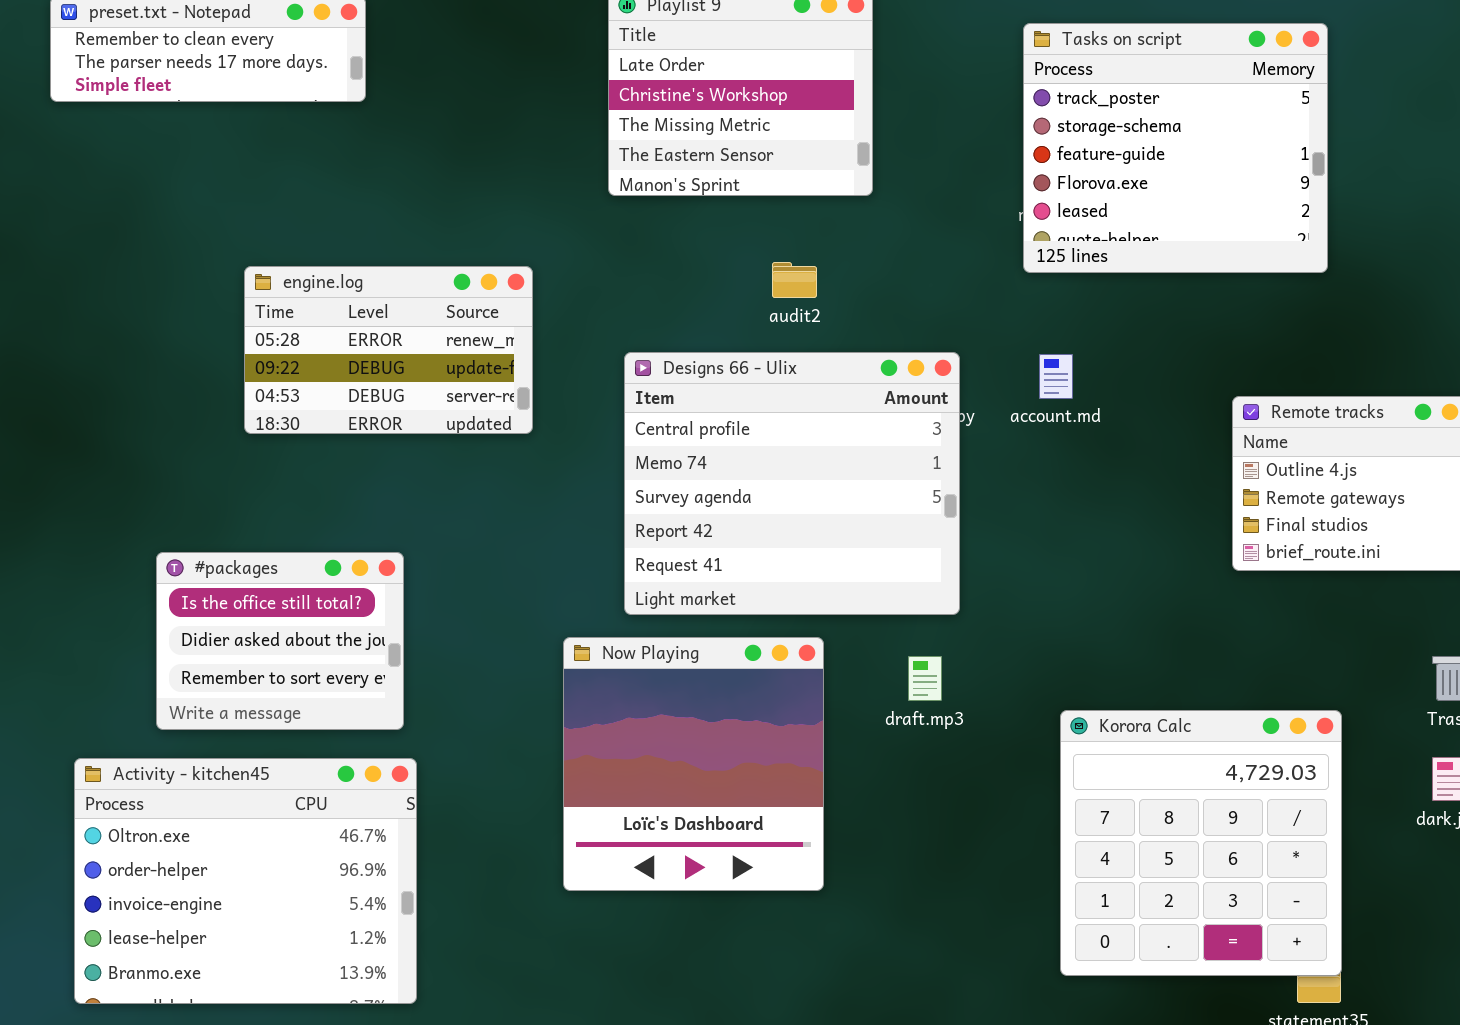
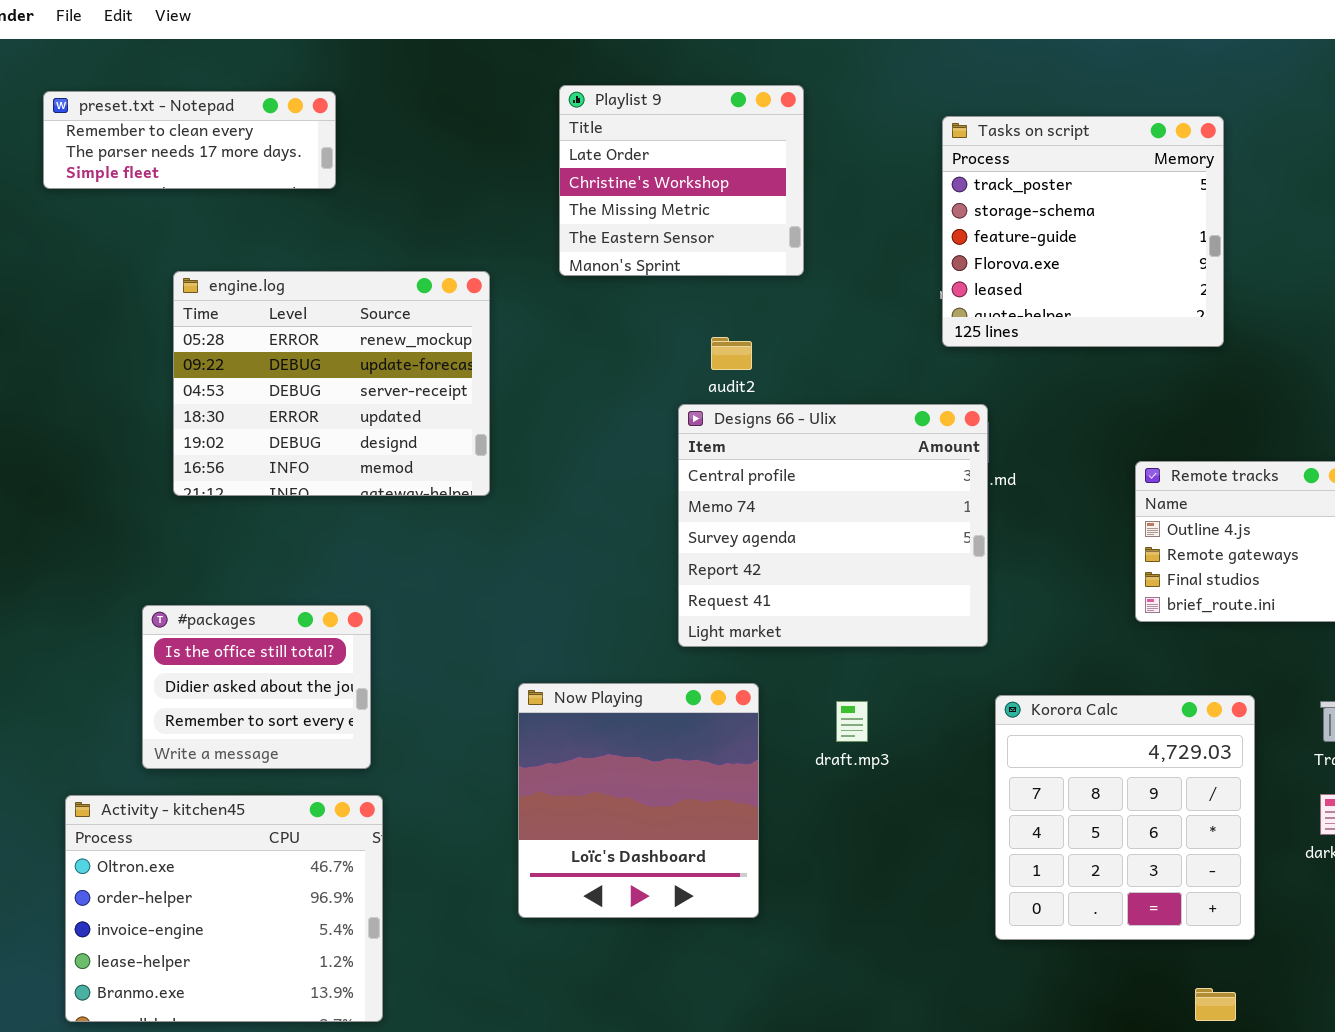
engine.log: [244,266,533,434] -> [173,271,490,496], resized
Designs 66 - Ulix: [624,352,960,615] -> [678,404,988,647], moved
Korora Calc: [1060,710,1342,976] -> [995,695,1255,940], moved

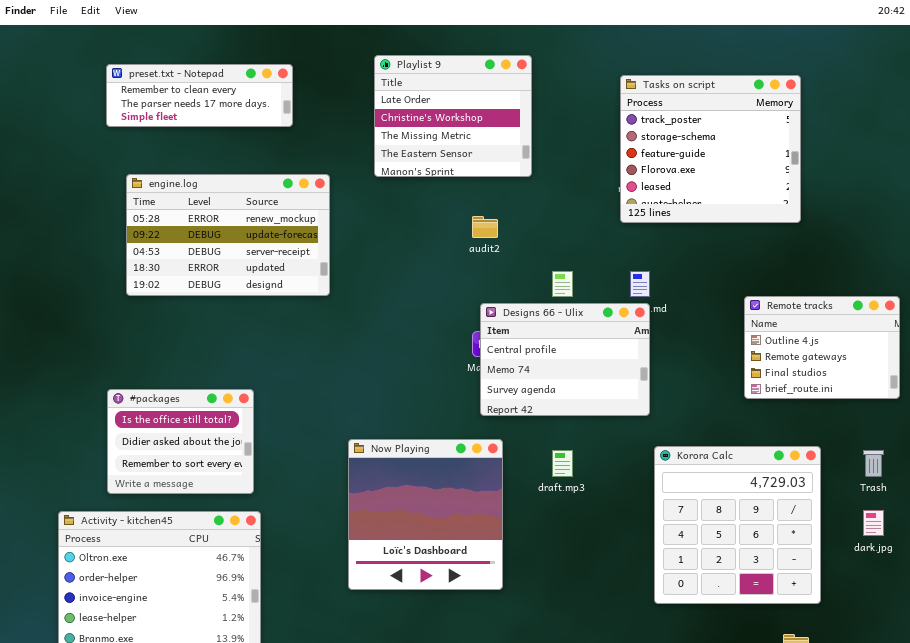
preset.txt - Notepad: [43,91,336,189] -> [106,64,293,127], moved
engine.log: [173,271,490,496] -> [126,174,330,296], resized
Designs 66 - Ulix: [678,404,988,647] -> [480,303,650,416], resized

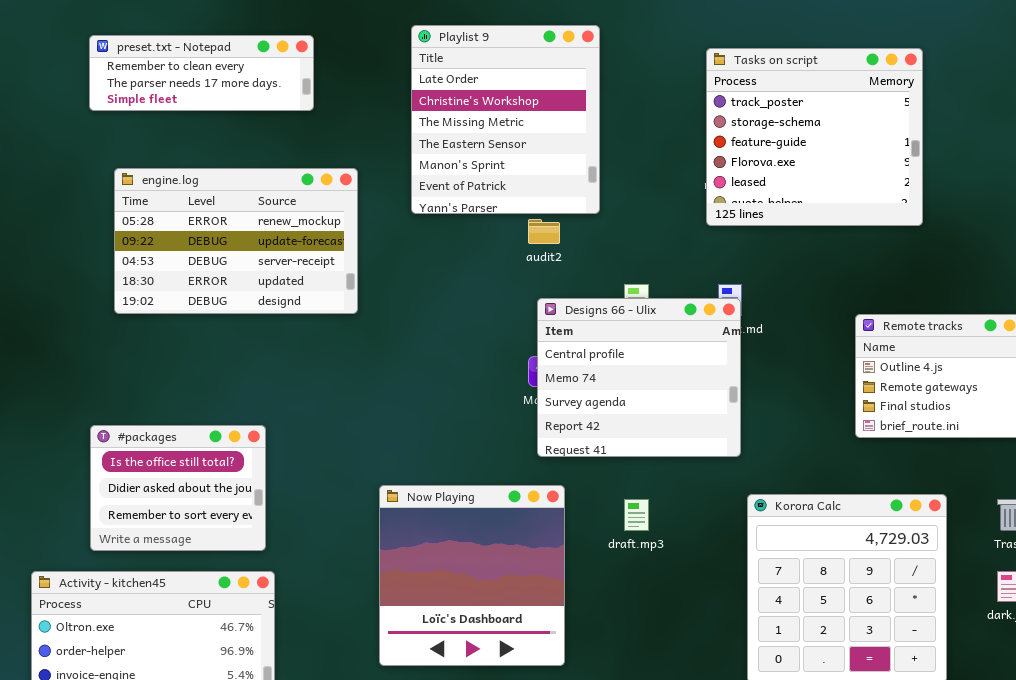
Playlist 9: [374,55,532,177] -> [411,25,600,214], resized
Designs 66 - Ulix: [480,303,650,416] -> [537,298,741,457], resized

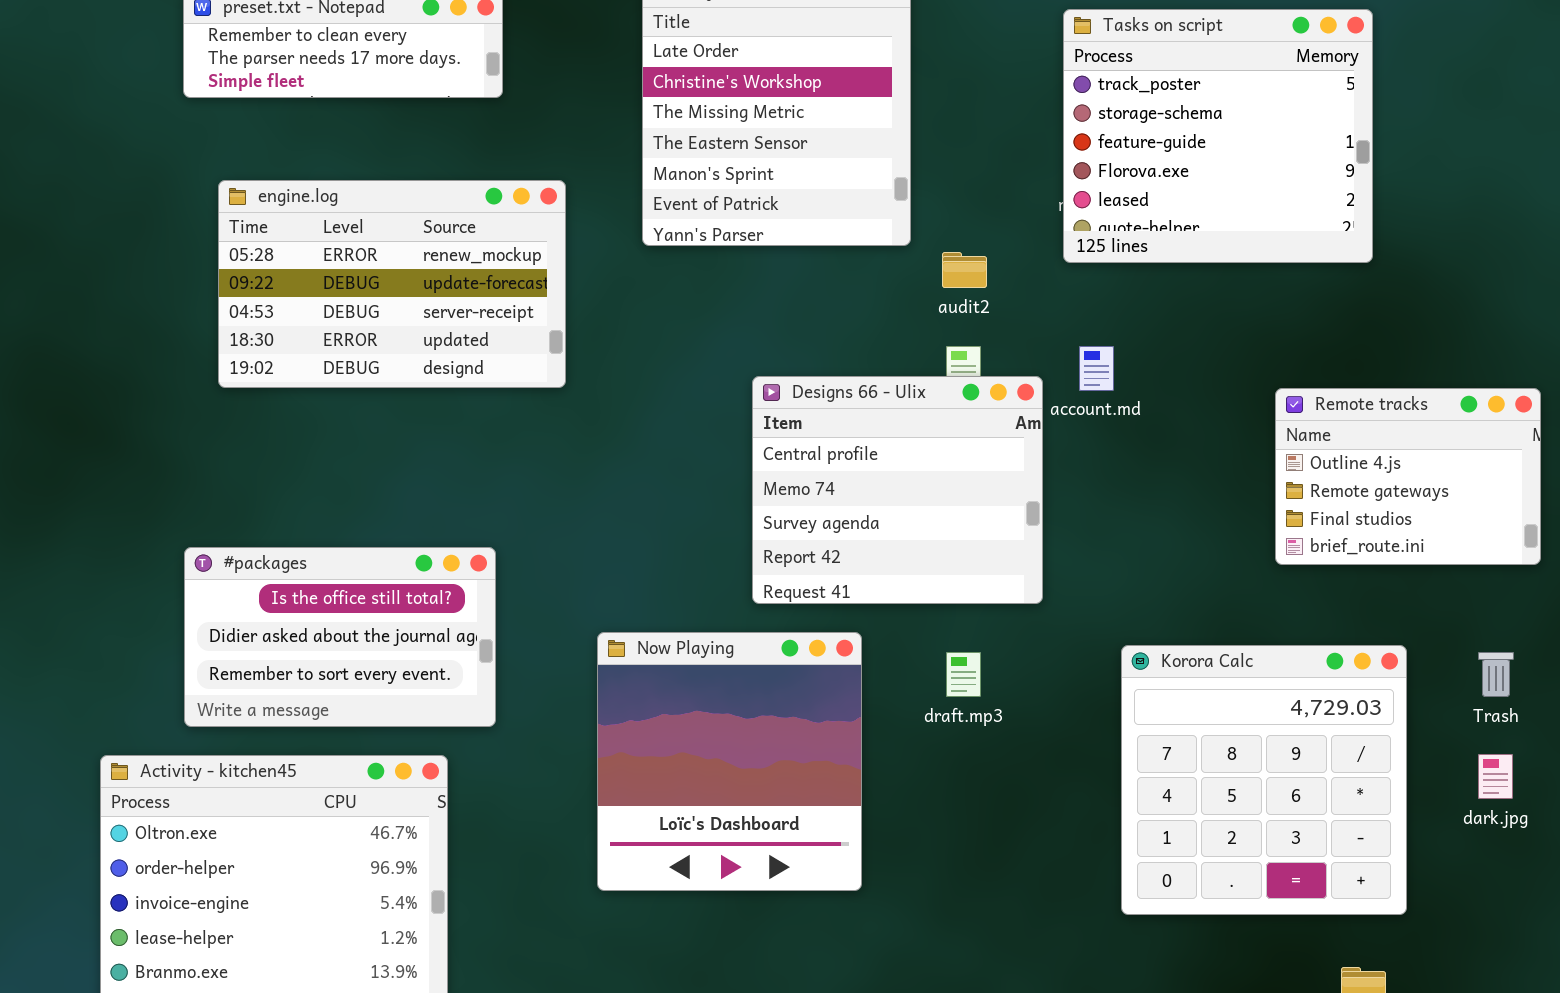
audit2: [528,219,560,244] -> [942,252,987,288], moved
Designs 66 - Ulix: [537,298,741,457] -> [752,376,1043,604], moved
#packages: [90,425,266,551] -> [184,547,496,727], resized

